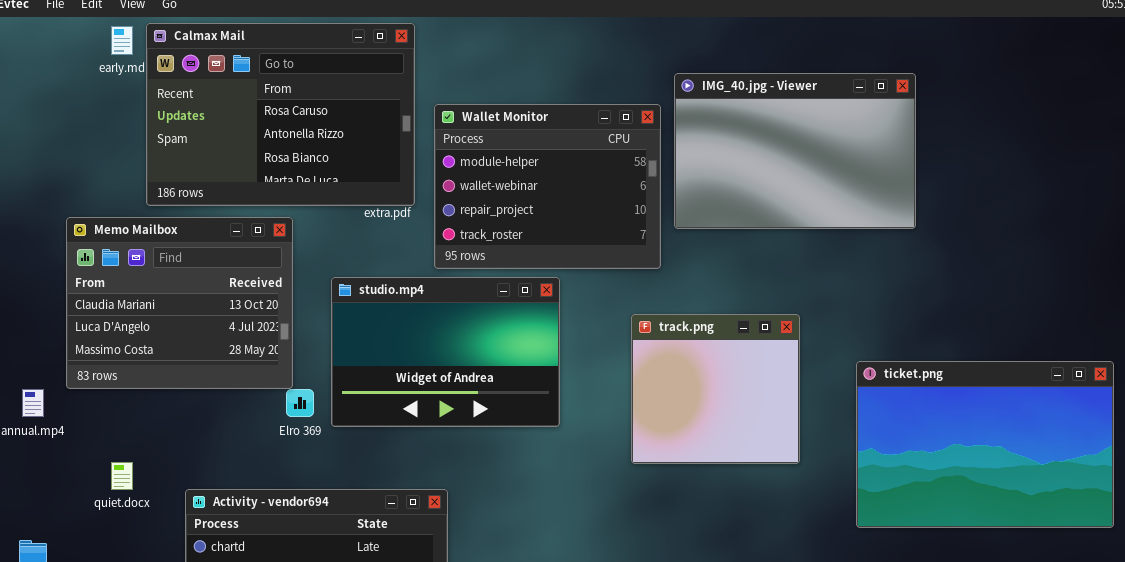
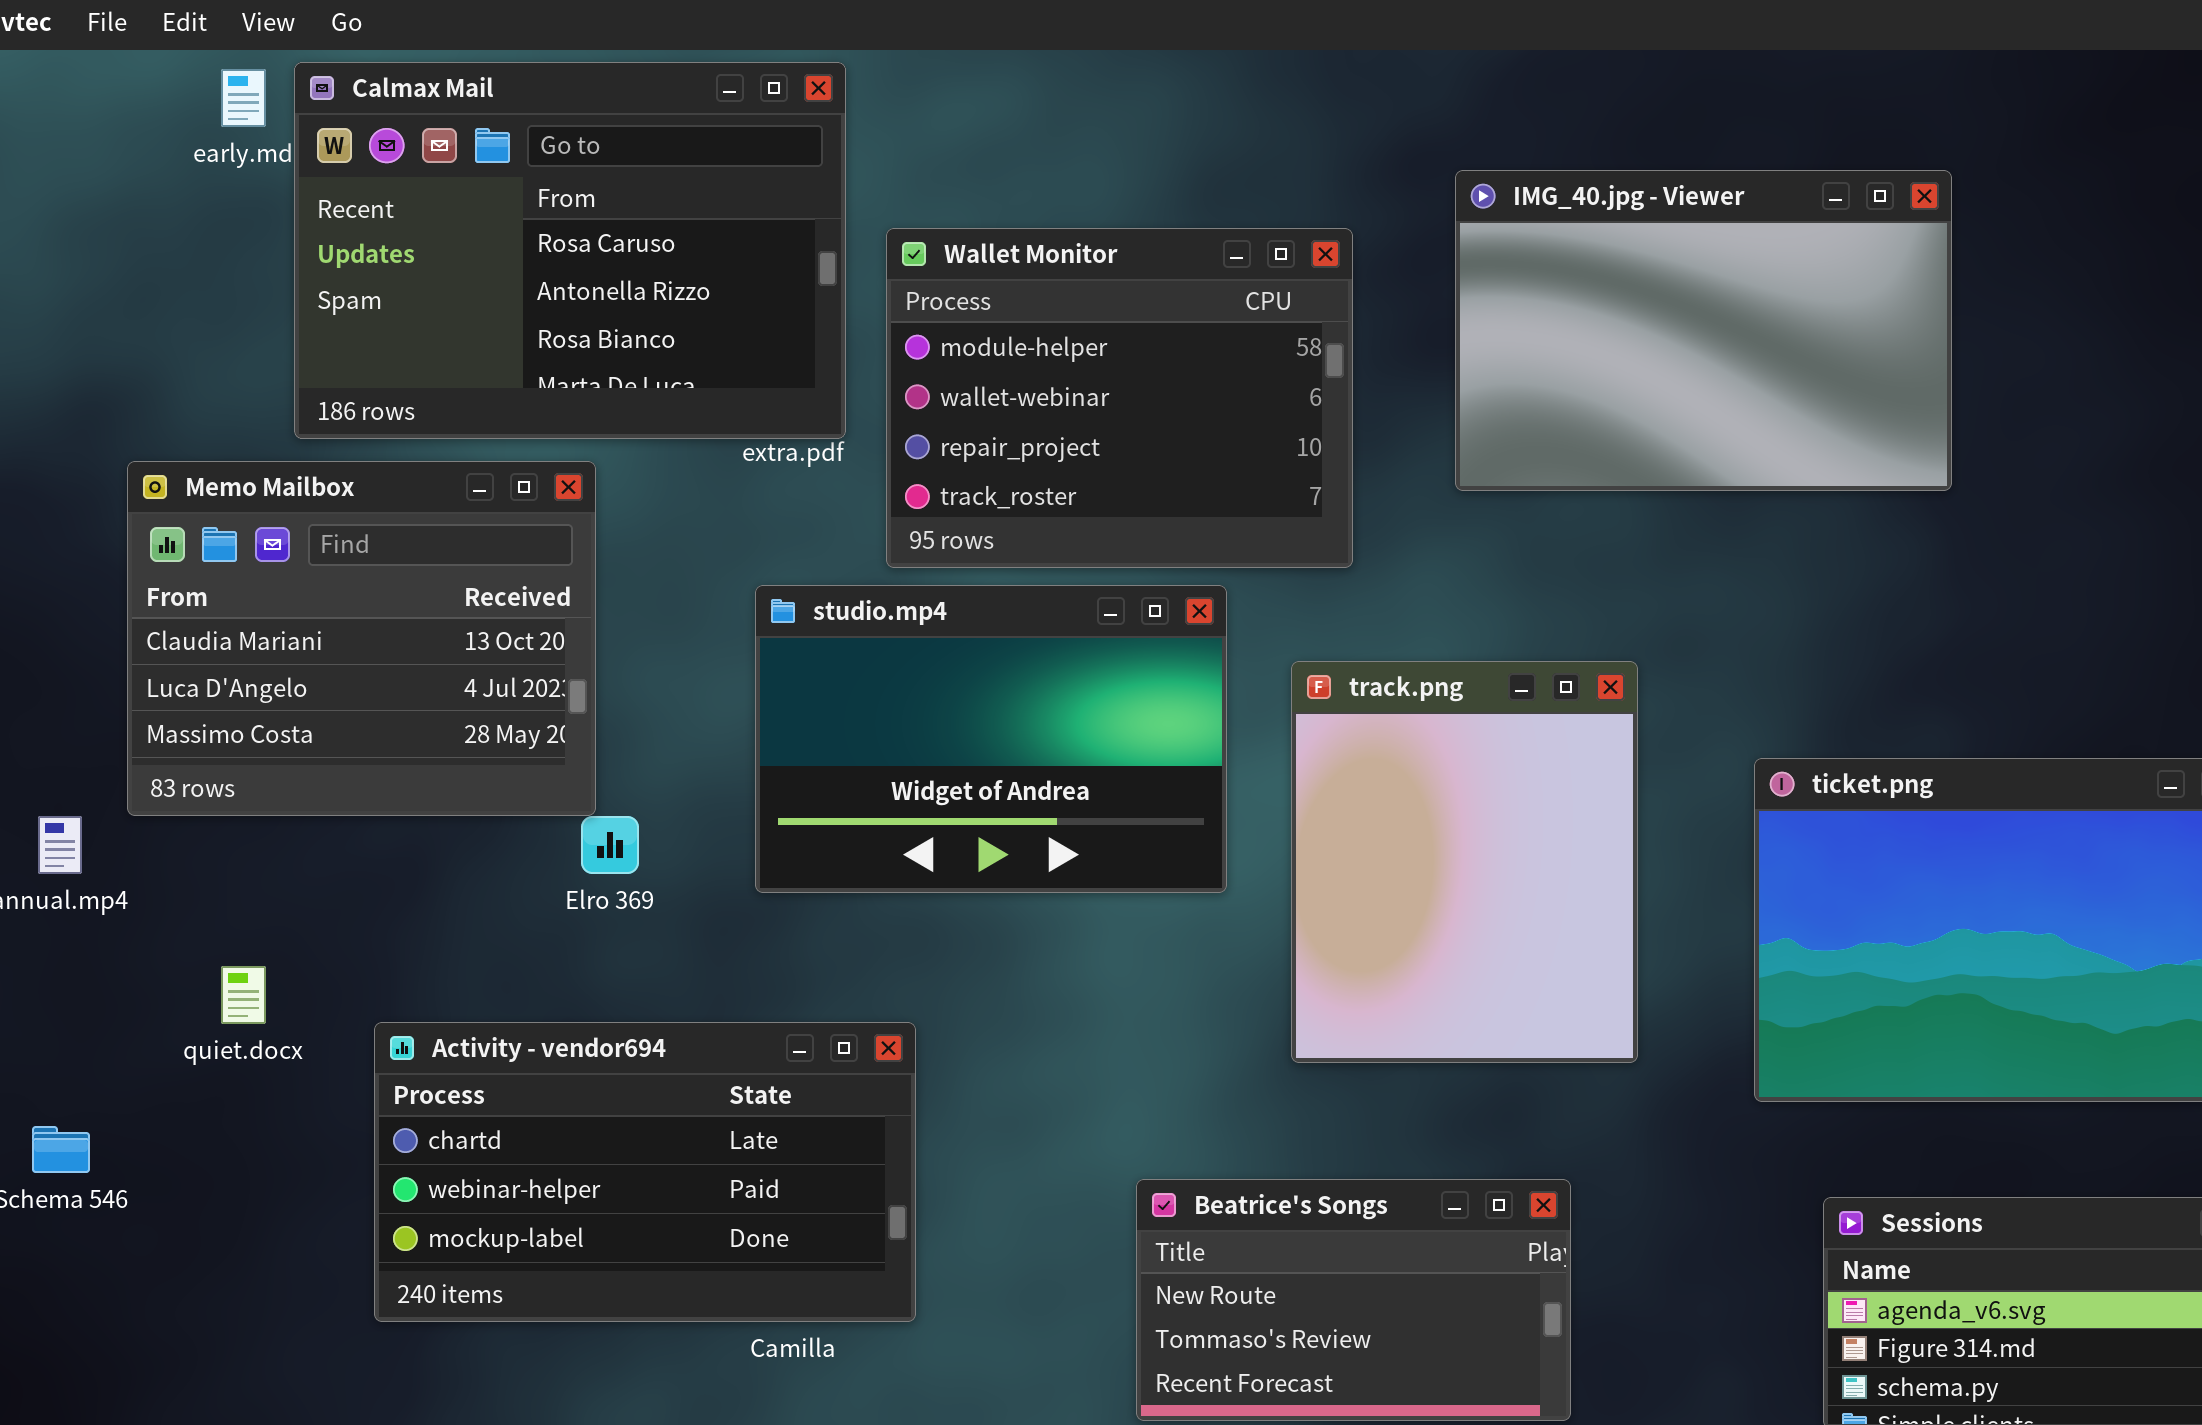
IMG_40.jpg - Viewer: [674,73,916,229] -> [1455,170,1952,491], moved
studio.mp4: [331,277,560,427] -> [755,585,1227,893], moved
track.png: [631,314,800,464] -> [1291,661,1638,1063], resized

